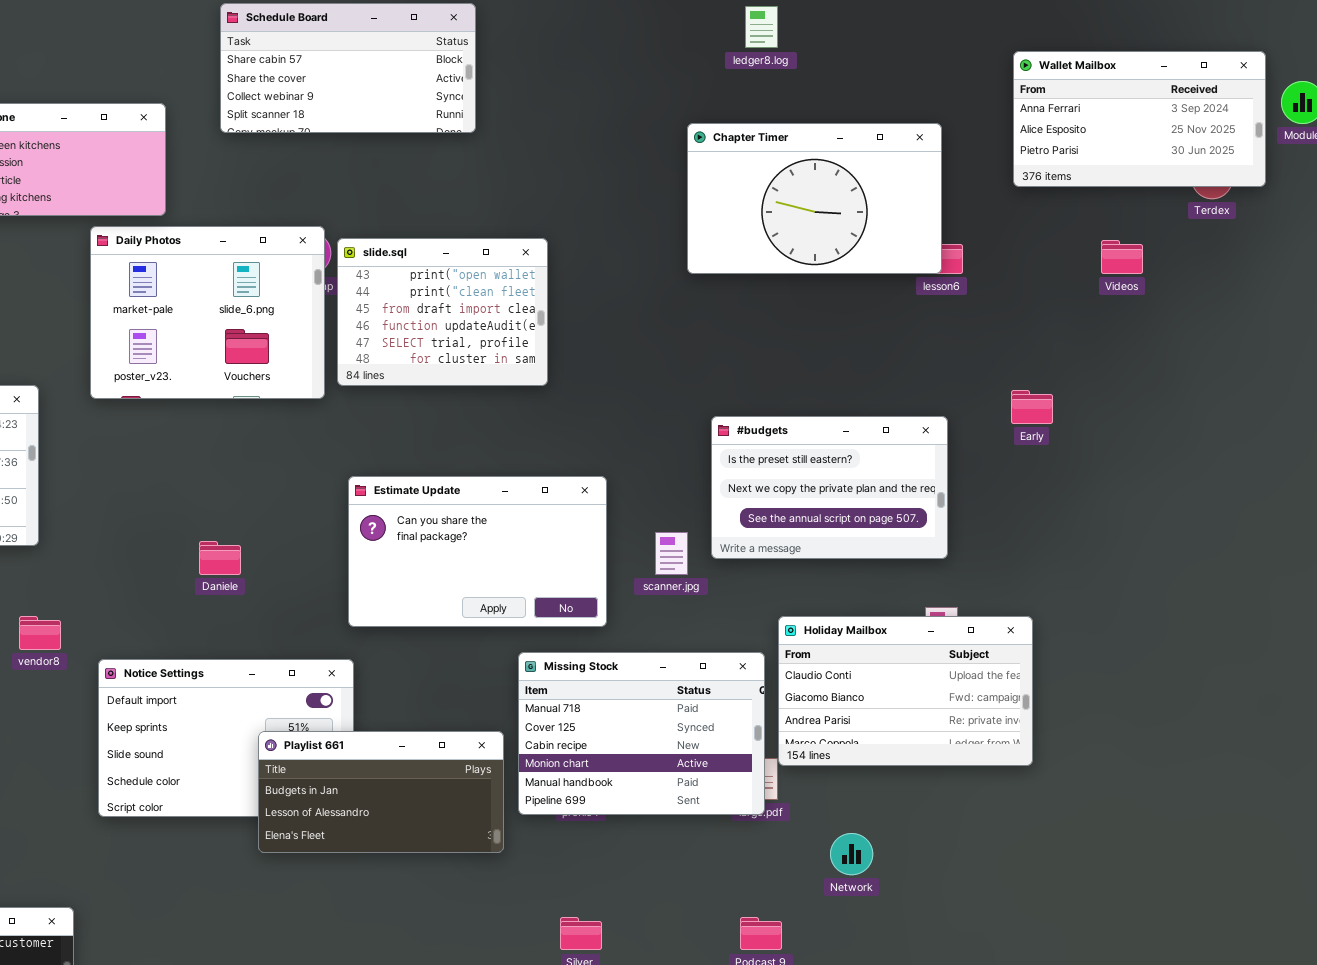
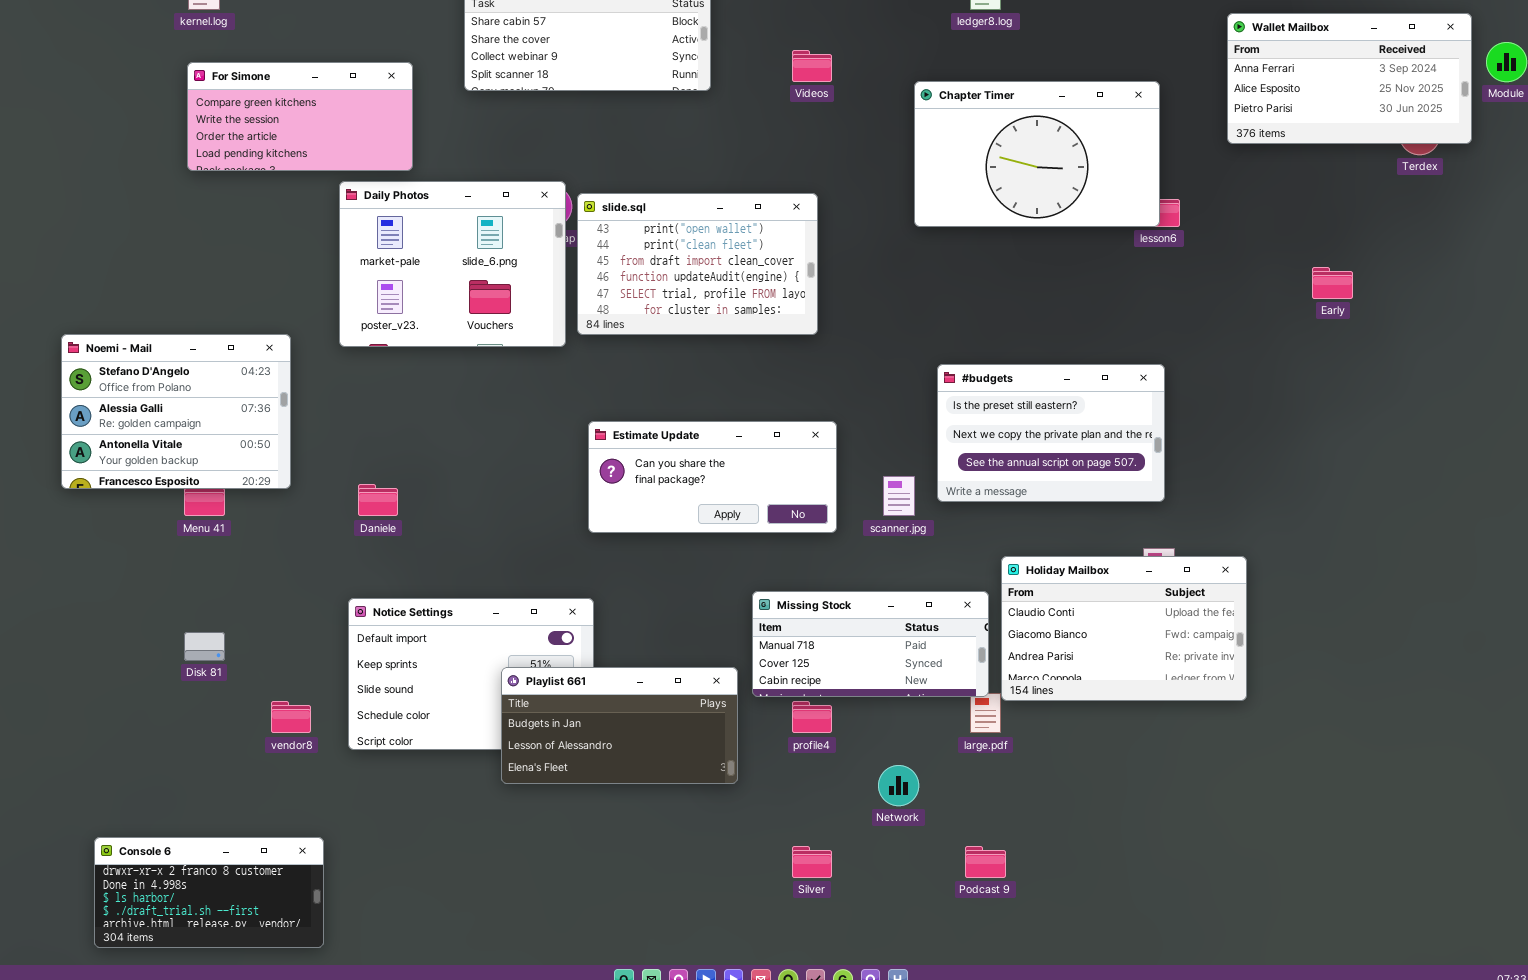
slide.sql: [337,238,548,386] -> [577,193,818,335], resized
Videos: [1101,240,1143,274] -> [792,50,832,82], moved
Early: [1011,390,1053,424] -> [1312,267,1353,299], moved
Estimate Update: [348,476,607,627] -> [588,421,837,533], resized
Daniele: [199,541,241,575] -> [358,484,398,516], moved
vendor8: [19,616,61,650] -> [271,701,311,733], moved
Missing Stock: [518,652,765,815] -> [752,591,989,697], resized
Network: [830,833,873,875] -> [878,765,919,806], moved

